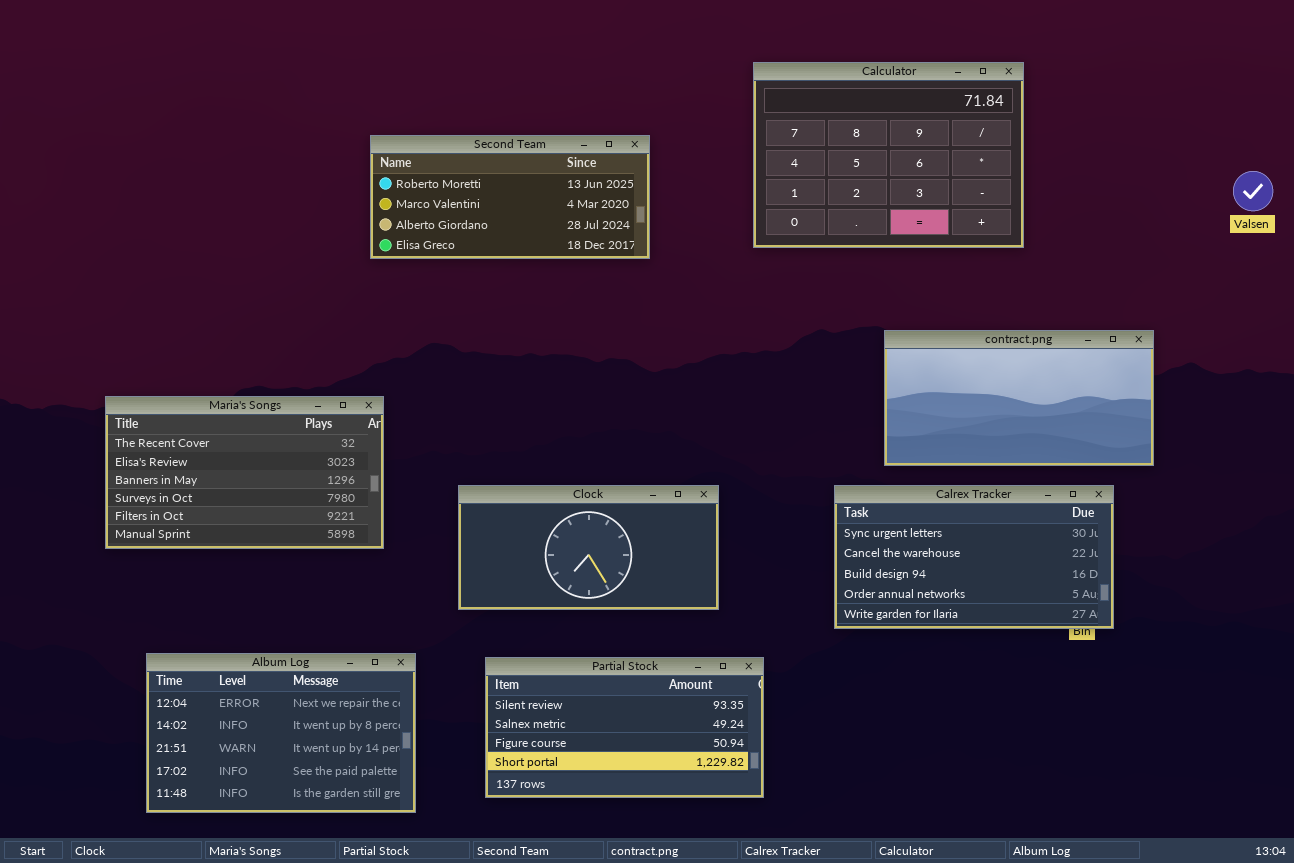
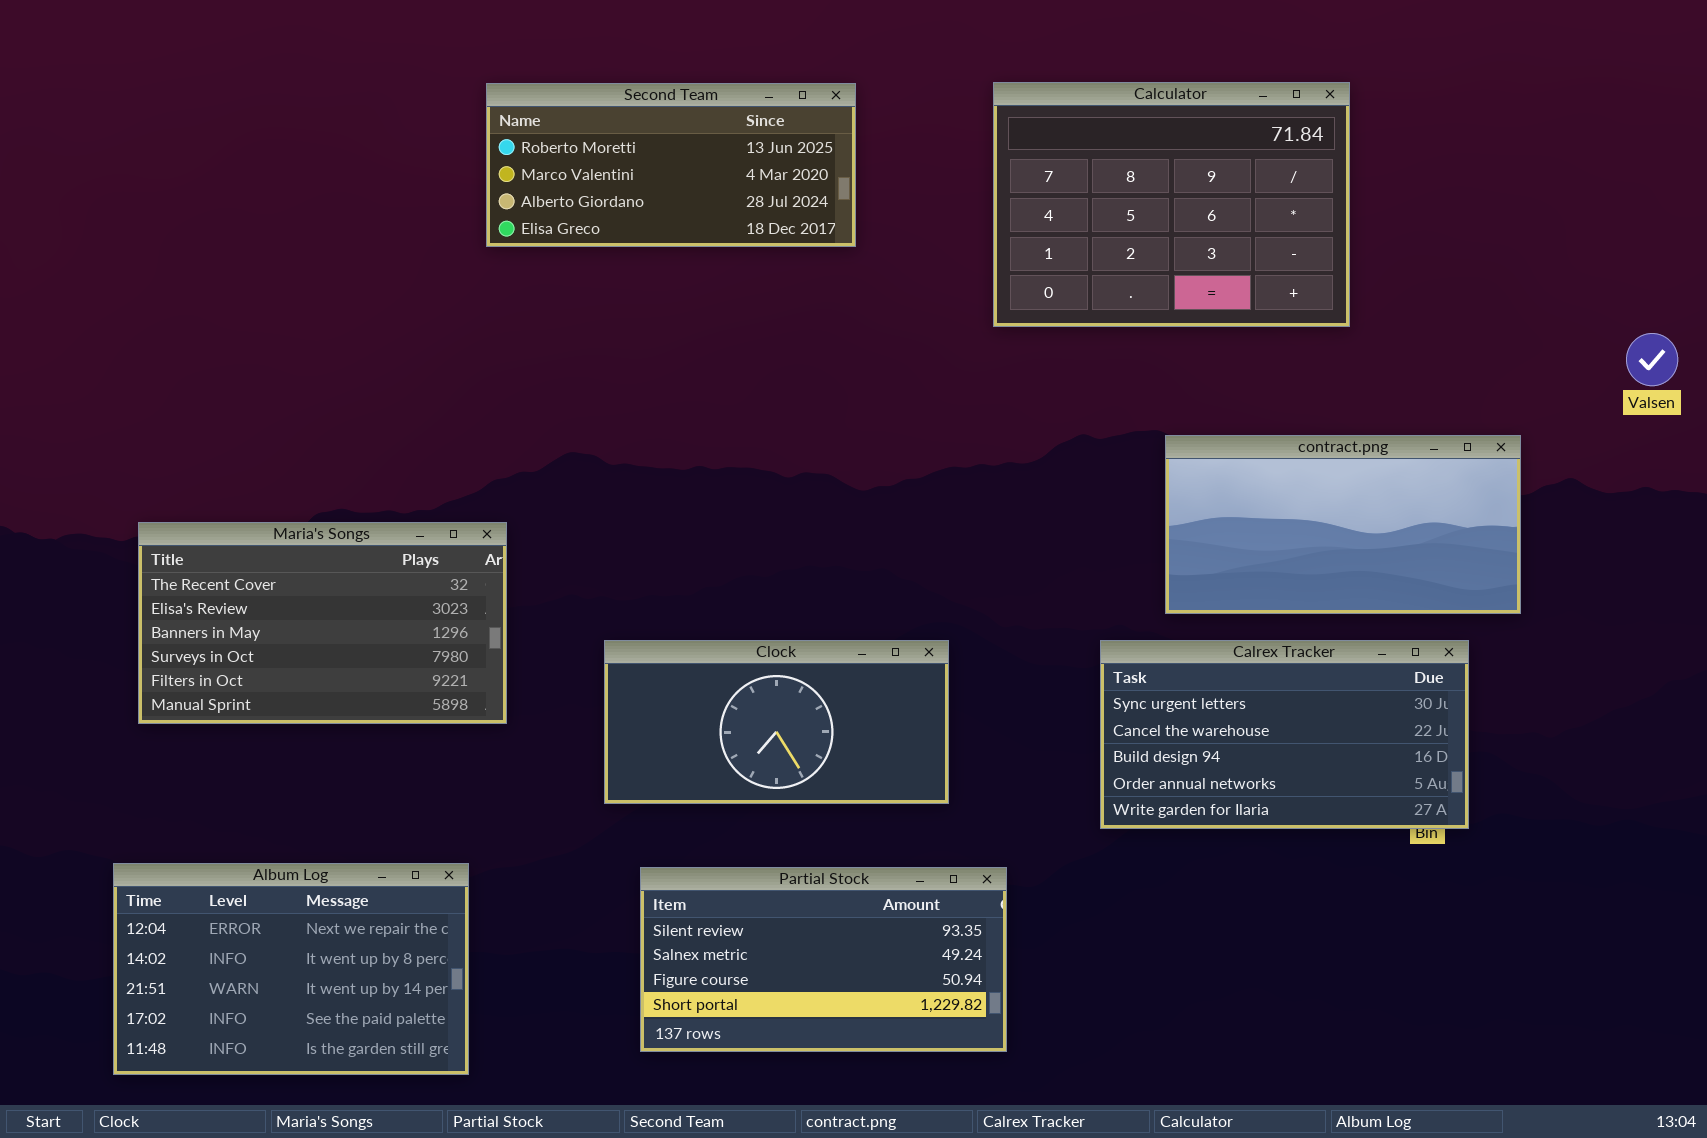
Second Team: [370,135,650,259] -> [486,83,856,247], moved
Valsen: [1233,171,1273,211] -> [1626,333,1678,386], moved
Album Log: [146,653,416,813] -> [113,863,469,1075], moved

